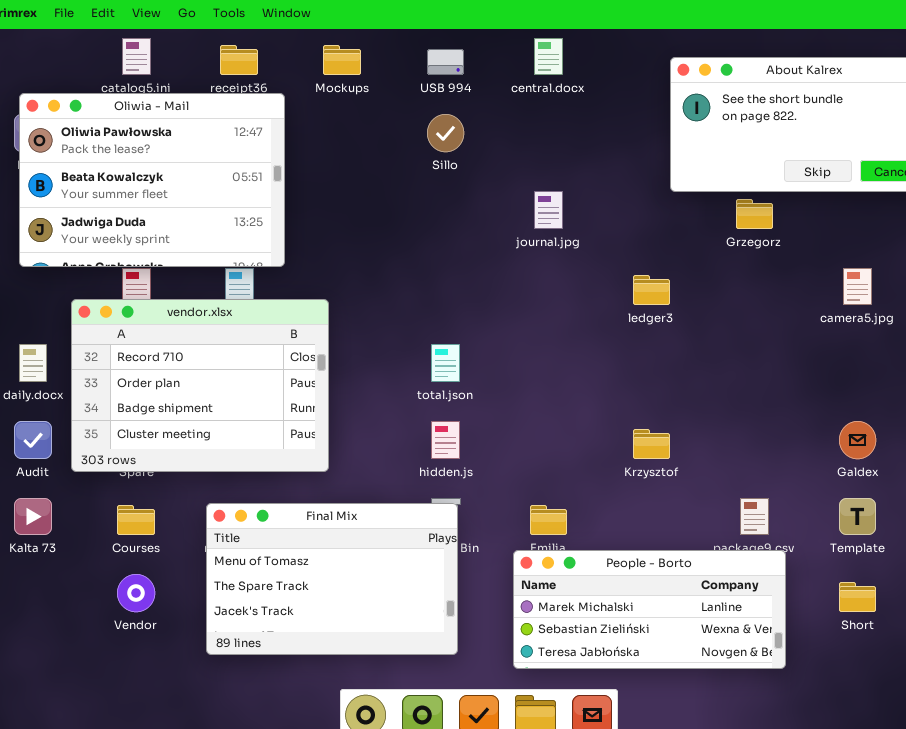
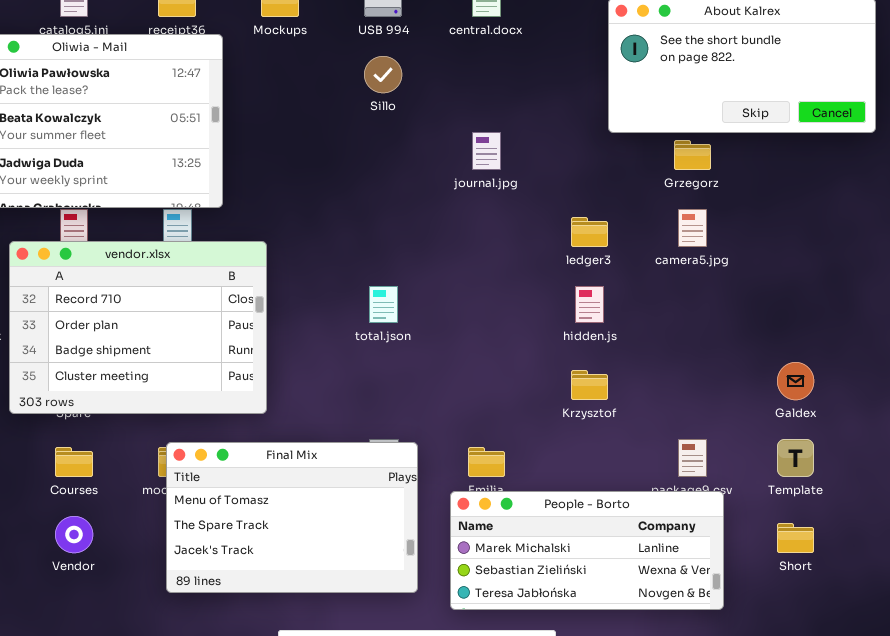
camera5.jpg: [843,268,872,305] -> [678,209,707,247], moved
hidden.js: [431,421,460,459] -> [575,286,604,323], moved
Final Mix: [206,503,458,655] -> [166,442,418,593], moved

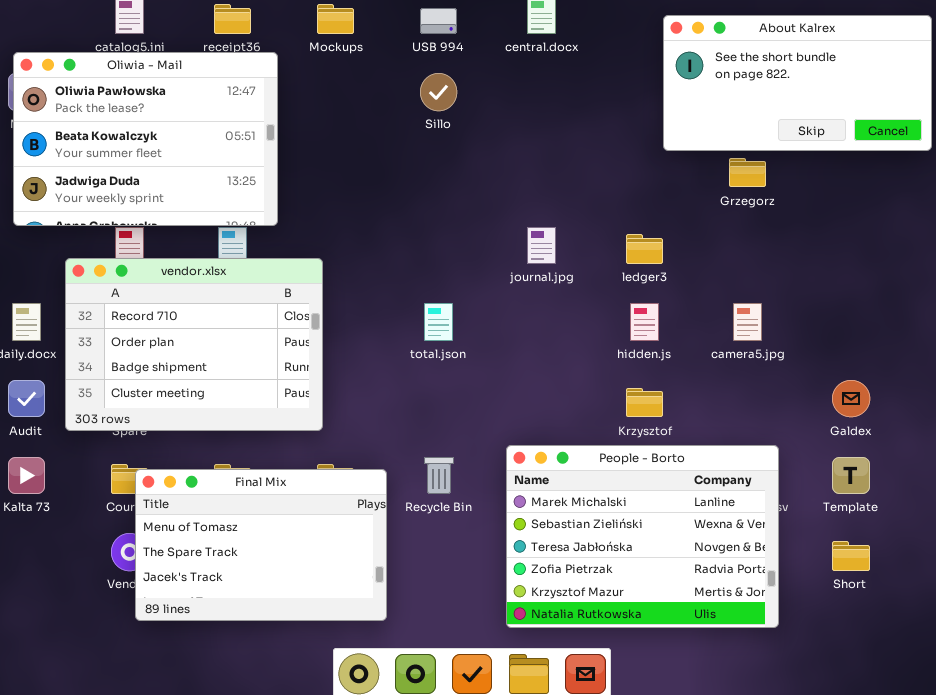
journal.jpg: [472,132,501,170] -> [527,227,556,264], moved
camera5.jpg: [678,209,707,247] -> [733,303,762,341], moved
Final Mix: [166,442,418,593] -> [135,469,387,621], moved
People - Borto: [450,491,724,610] -> [506,445,779,628], resized

